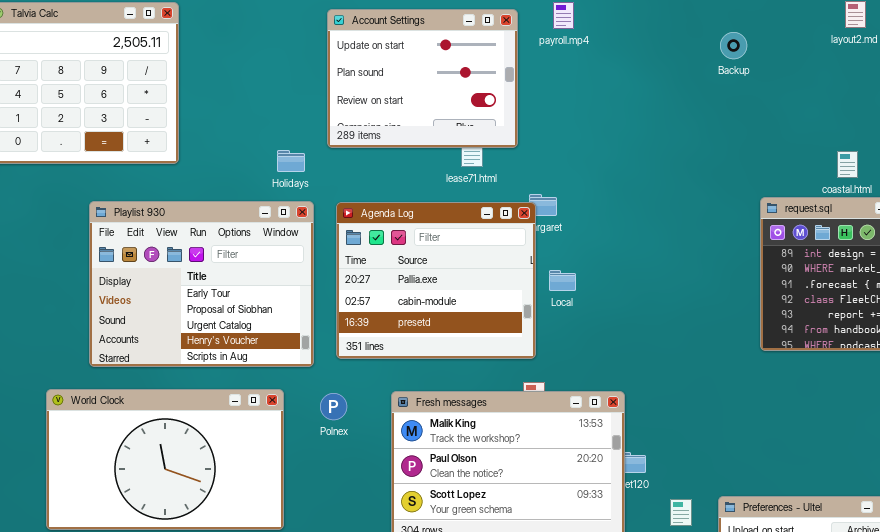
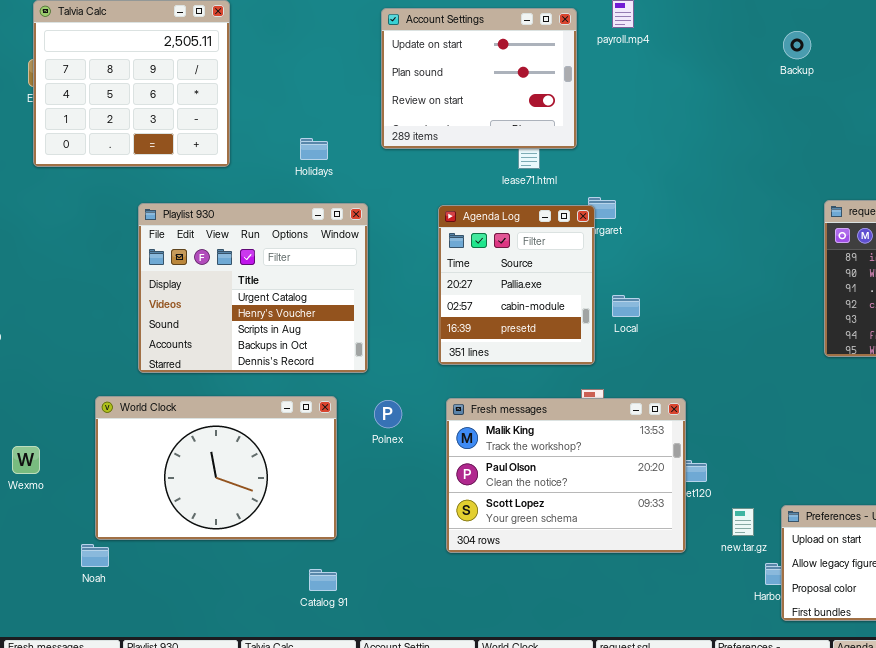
Holidays: [277,150,305,172] -> [300,138,328,160], moved
Playlist 930: [89,201,314,367] -> [138,203,368,373], scrolled down 2 rows
Agenda Log: [336,202,536,359] -> [438,205,595,365], resized
Local: [549,270,576,291] -> [612,295,640,317], moved

